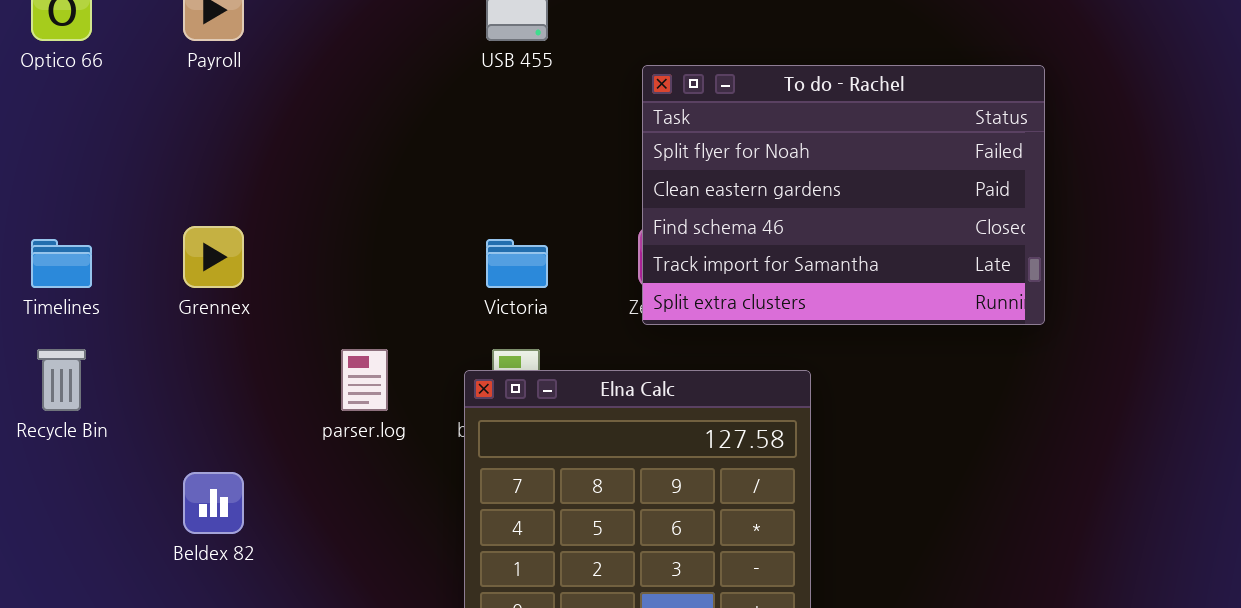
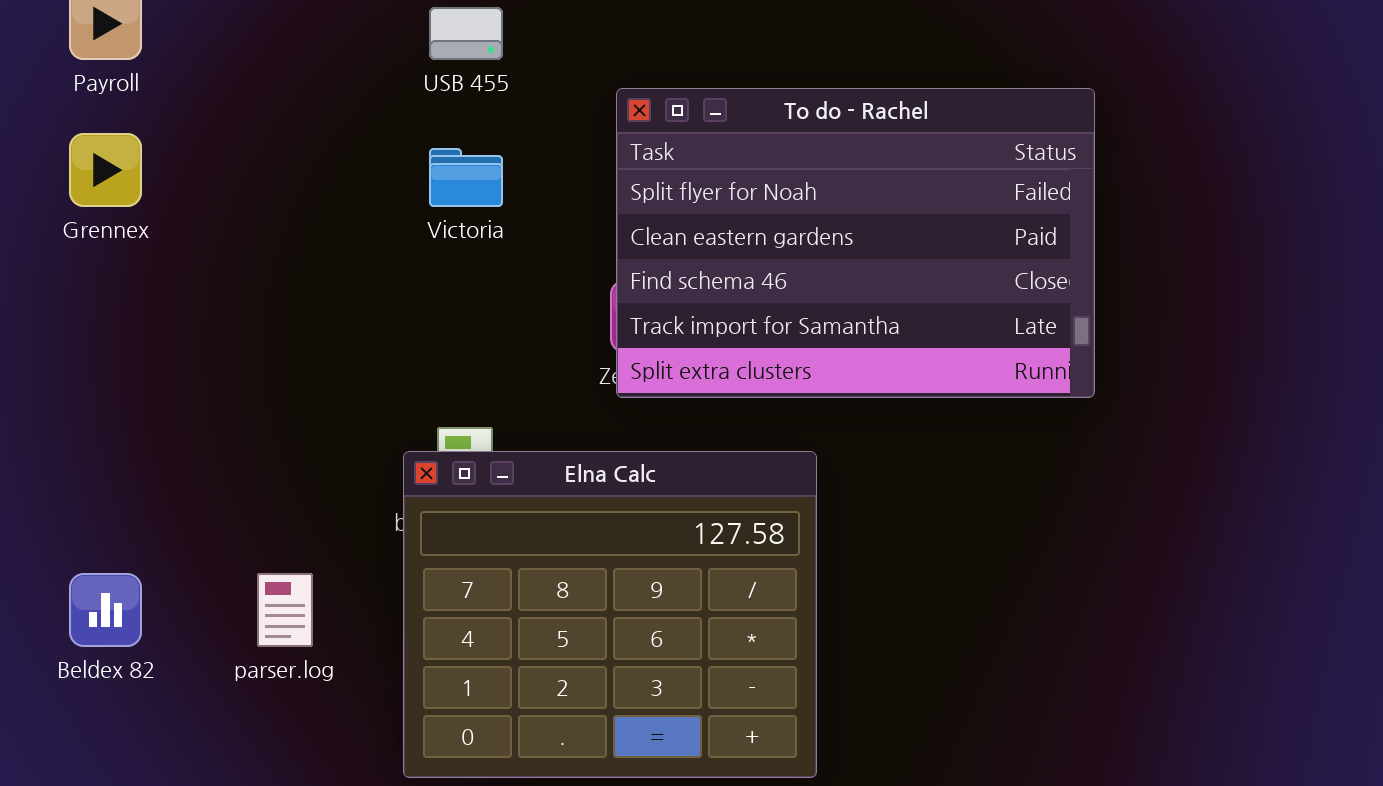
Grennex: [183,226,244,288] -> [69,133,142,207], moved
Victoria: [486,239,548,288] -> [429,148,503,207], moved
parser.log: [341,349,388,411] -> [257,573,313,647], moved

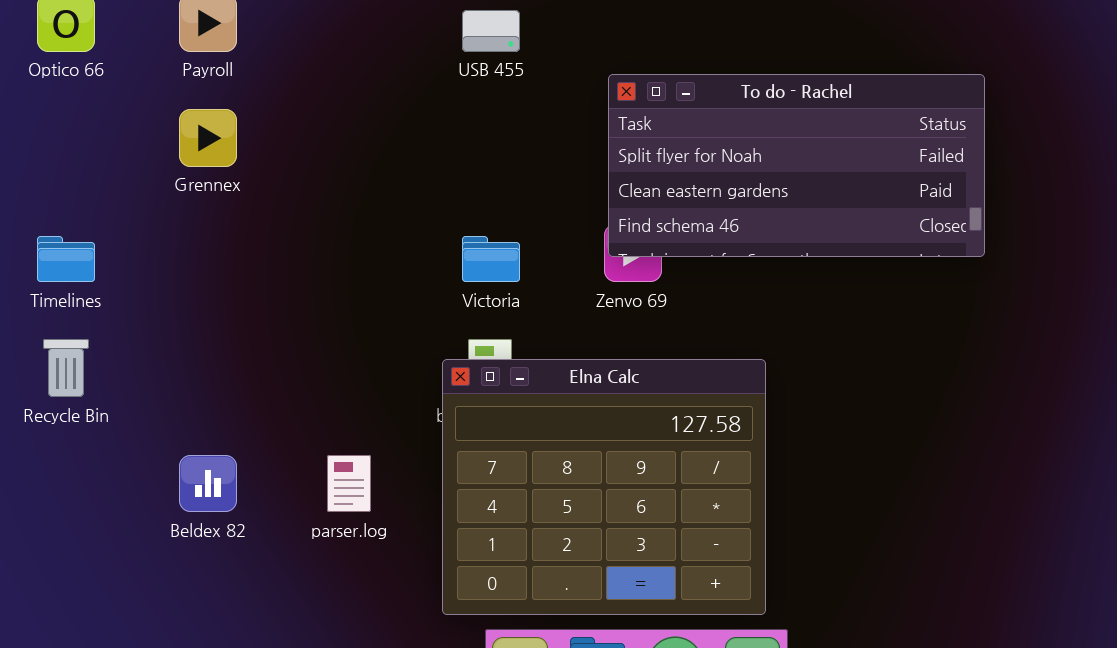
To do - Rachel: [616,88,1095,398] -> [608,74,985,257], resized
Victoria: [429,148,503,207] -> [462,236,520,282], moved

